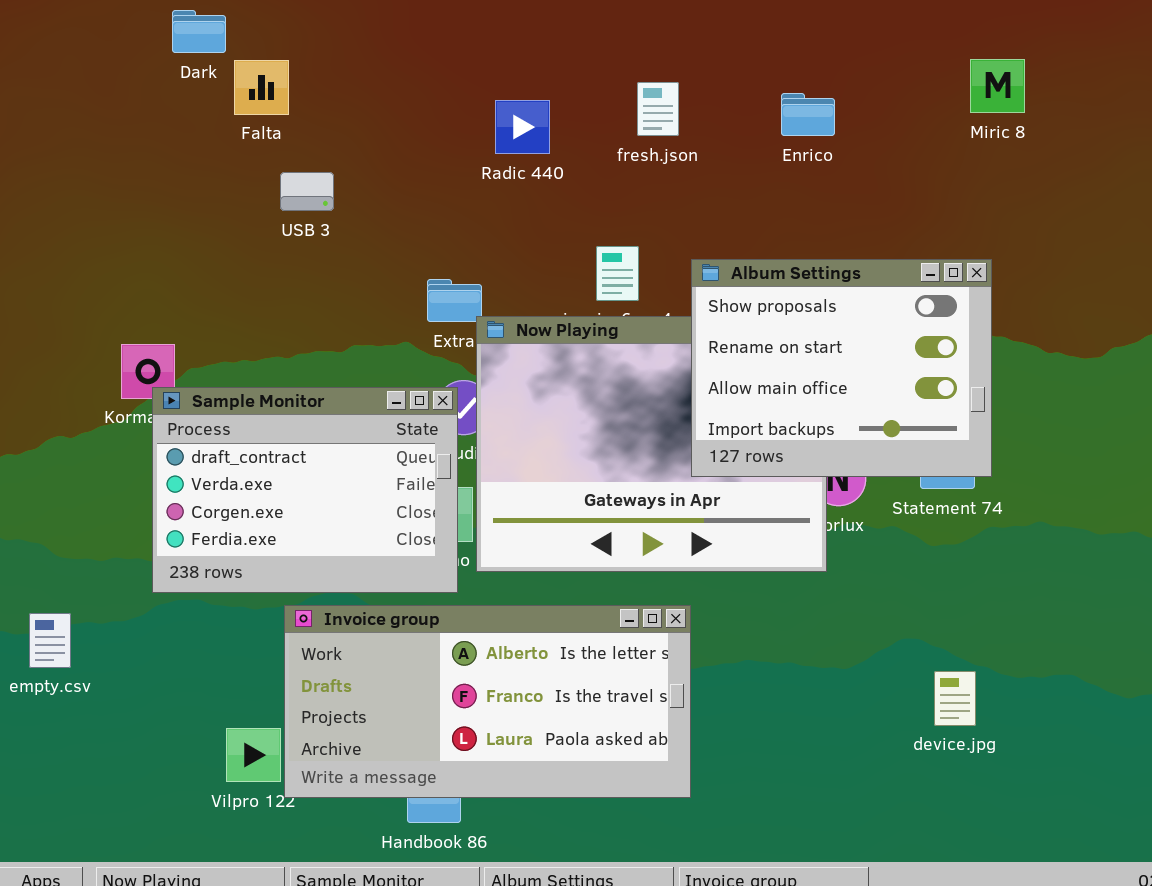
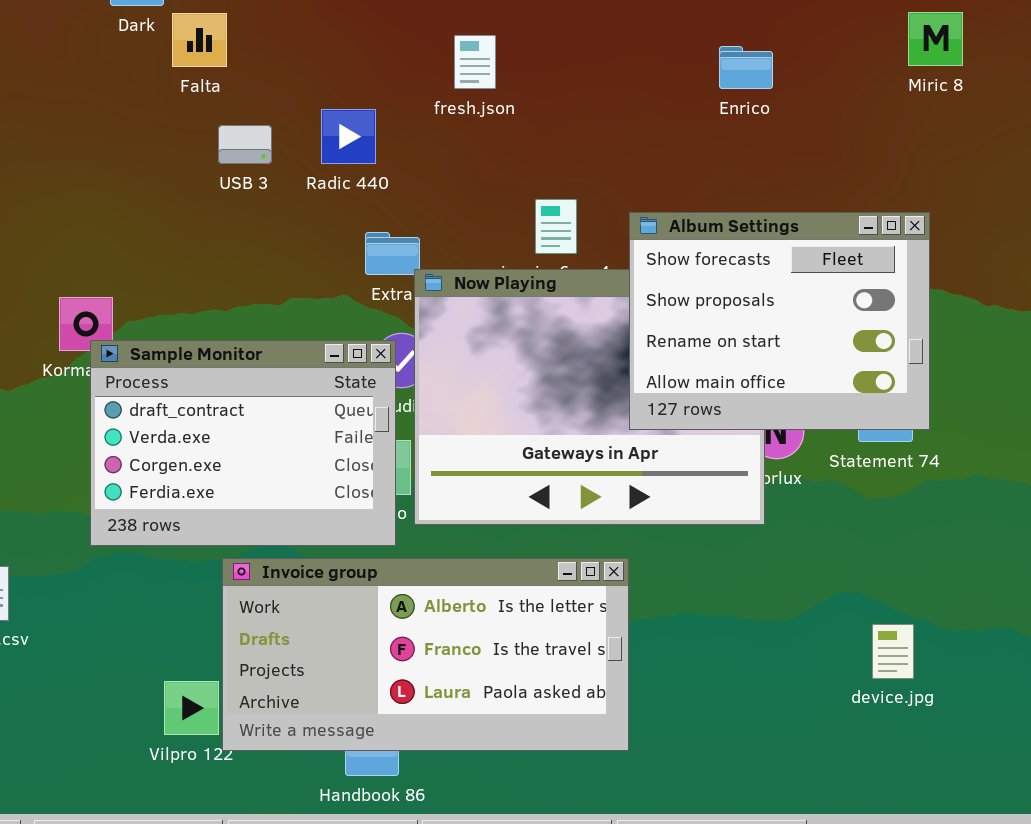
fresh.json: [637,82,679,136] -> [454,35,496,89], moved
Radic 440: [495,100,550,154] -> [321,109,376,164], moved
Album Settings: [691,259,992,477] -> [629,212,930,430], scrolled up 1 row

